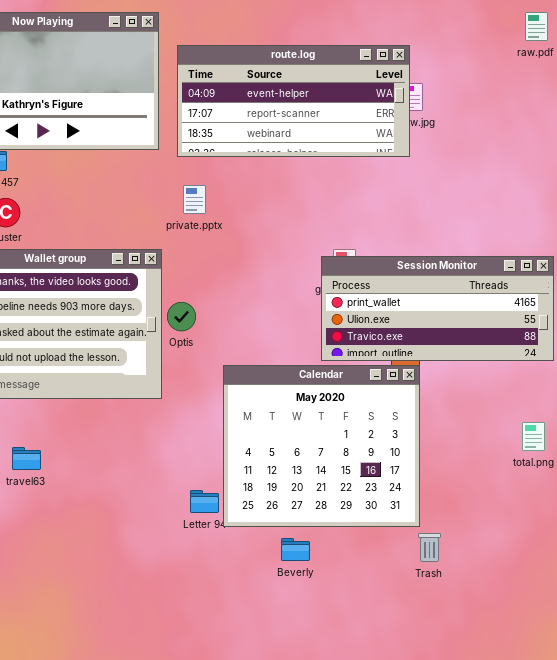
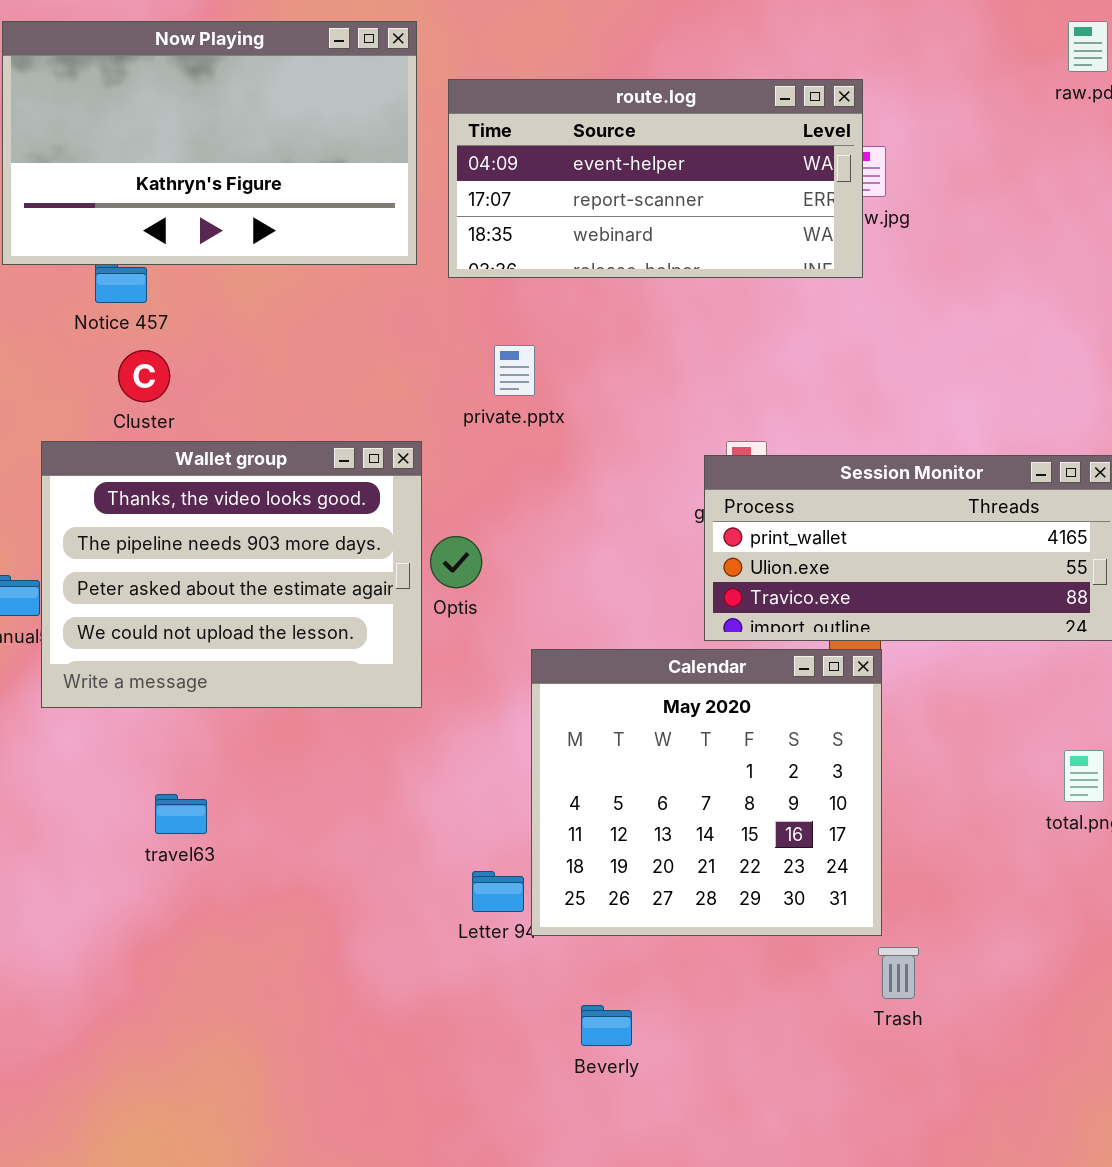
private.pptx: [183,185,206,214] -> [494,345,535,396], moved
Beverly: [281,538,310,561] -> [581,1005,632,1046], moved

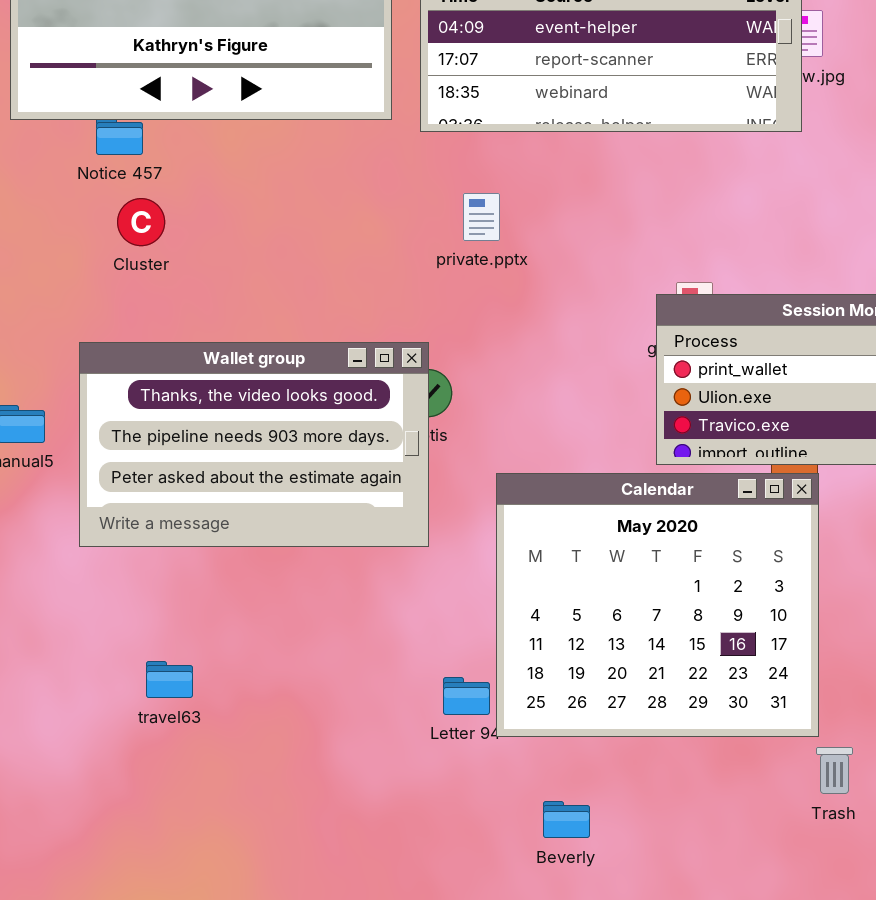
Wallet group: [41,441,422,708] -> [79,342,429,547], moved, resized
travel63: [155,794,207,834] -> [146,661,193,698], moved

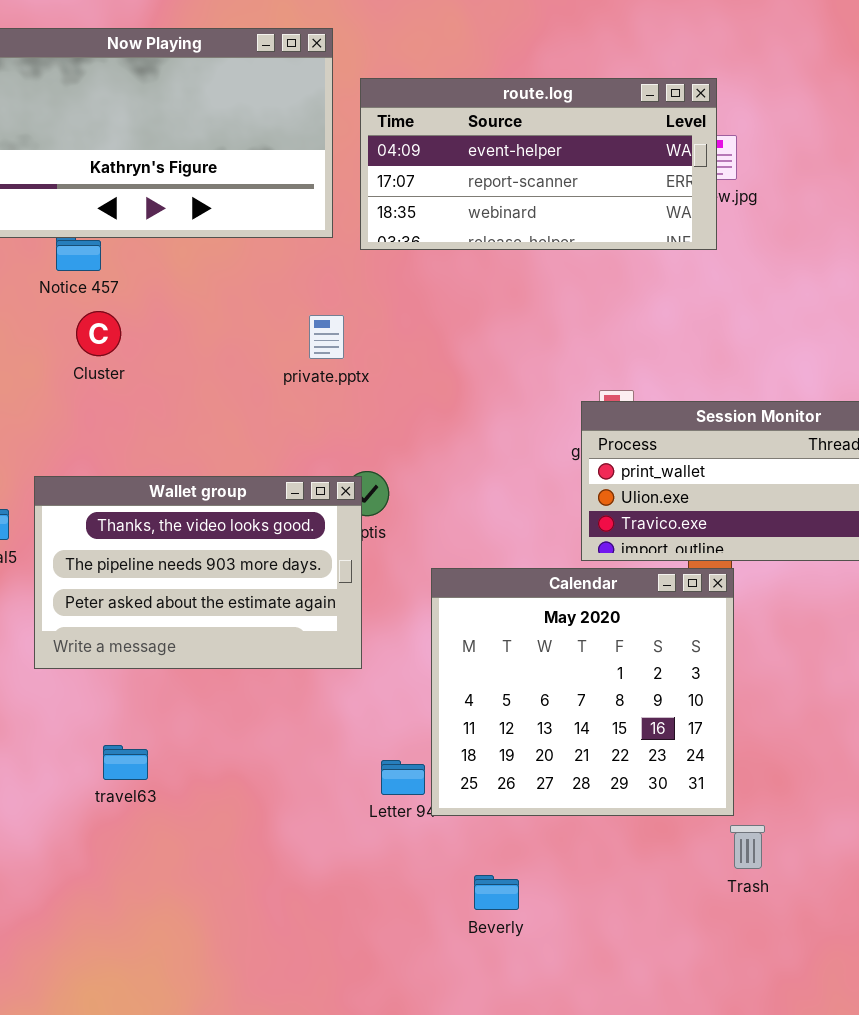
private.pptx: [463,193,500,241] -> [309,315,344,359], moved
Wallet group: [79,342,429,547] -> [34,476,362,669], moved

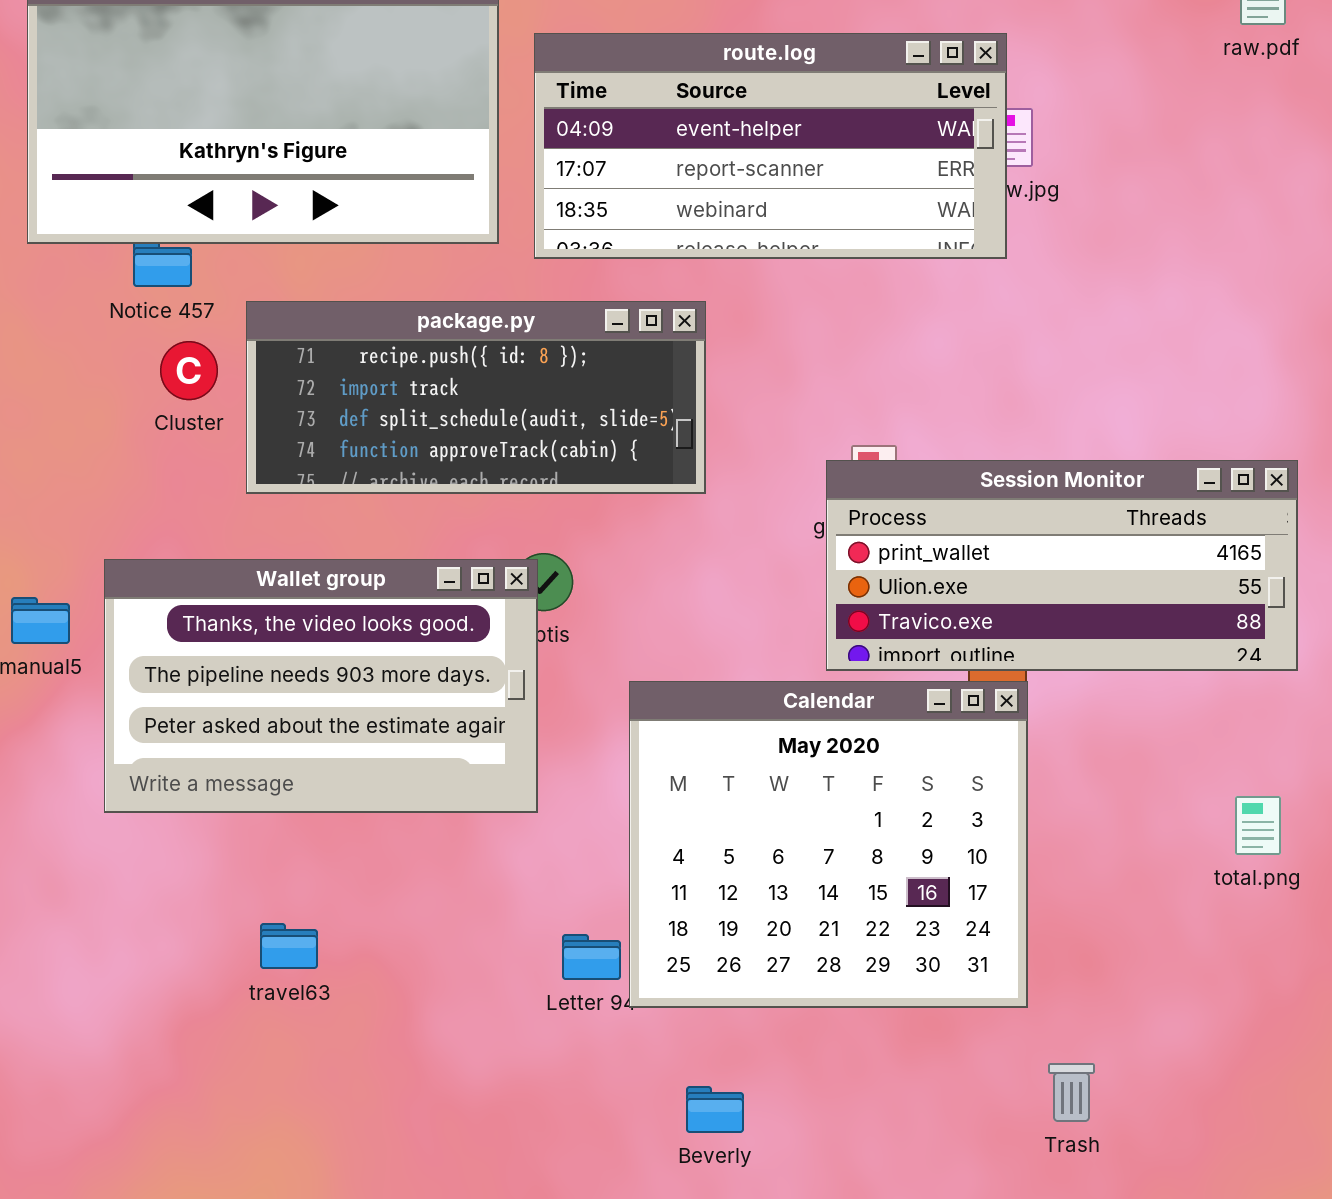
package.py: none -> [246,301,706,494], opened
travel63: [103,745,148,780] -> [260,923,318,969], moved
Trash: [730,825,765,869] -> [1048,1063,1095,1122], moved

